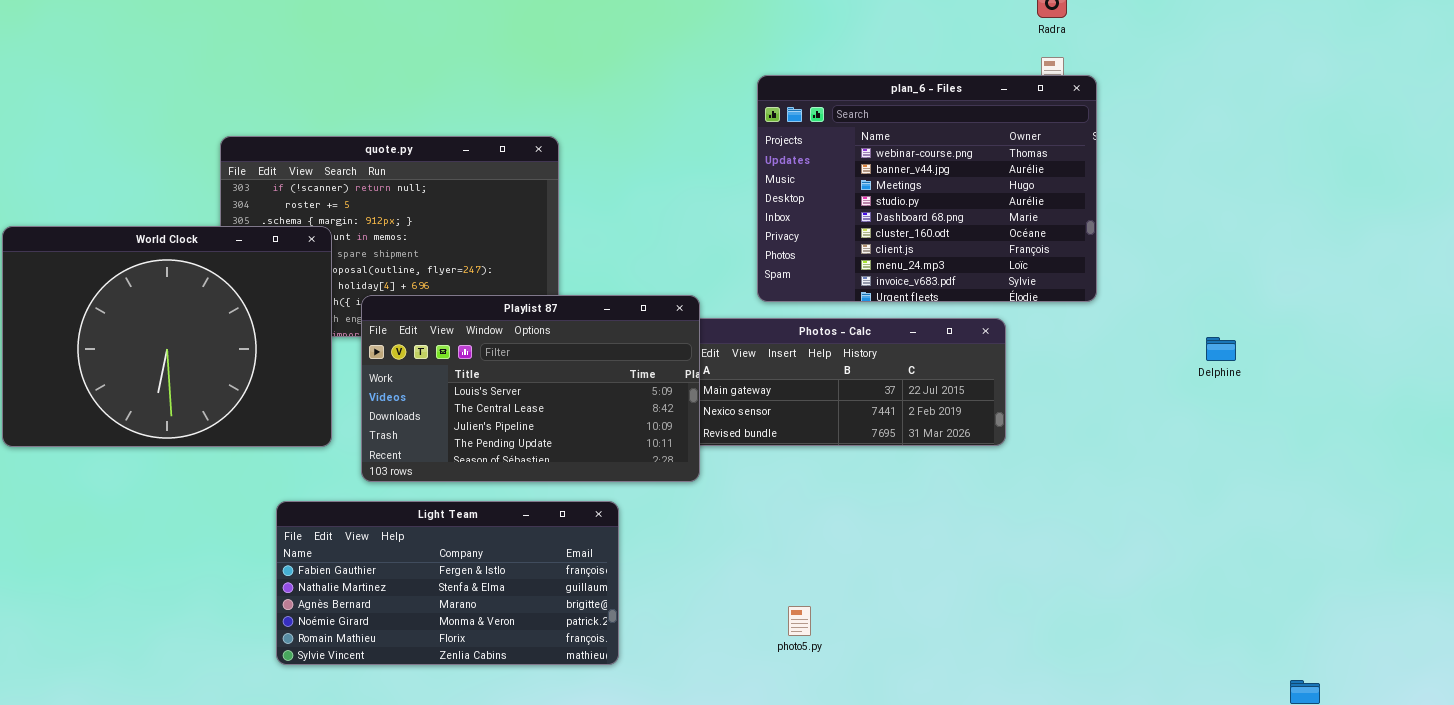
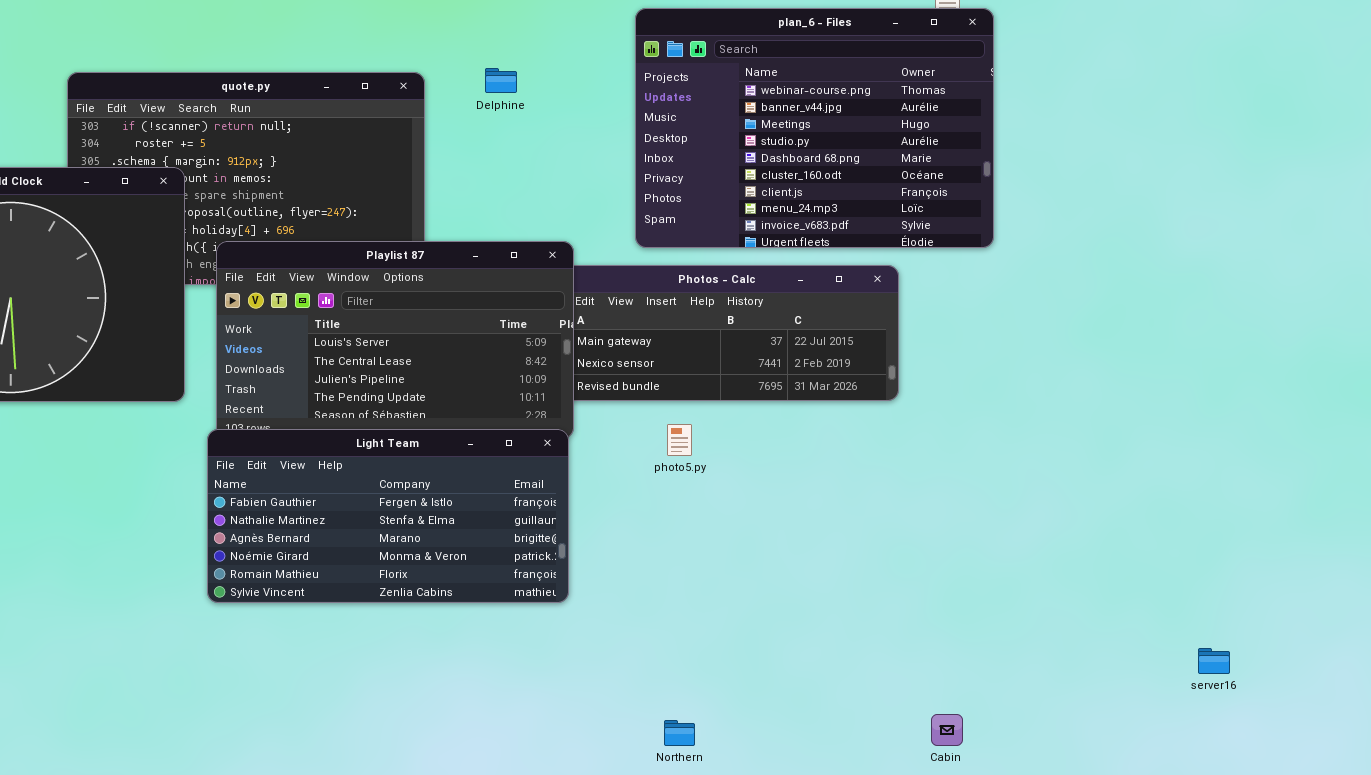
Delphine: [1206,337,1236,361] -> [485,68,517,93], moved
Light Team: [276,501,619,665] -> [207,429,569,603], moved
photo5.py: [788,606,811,636] -> [667,424,692,456], moved

